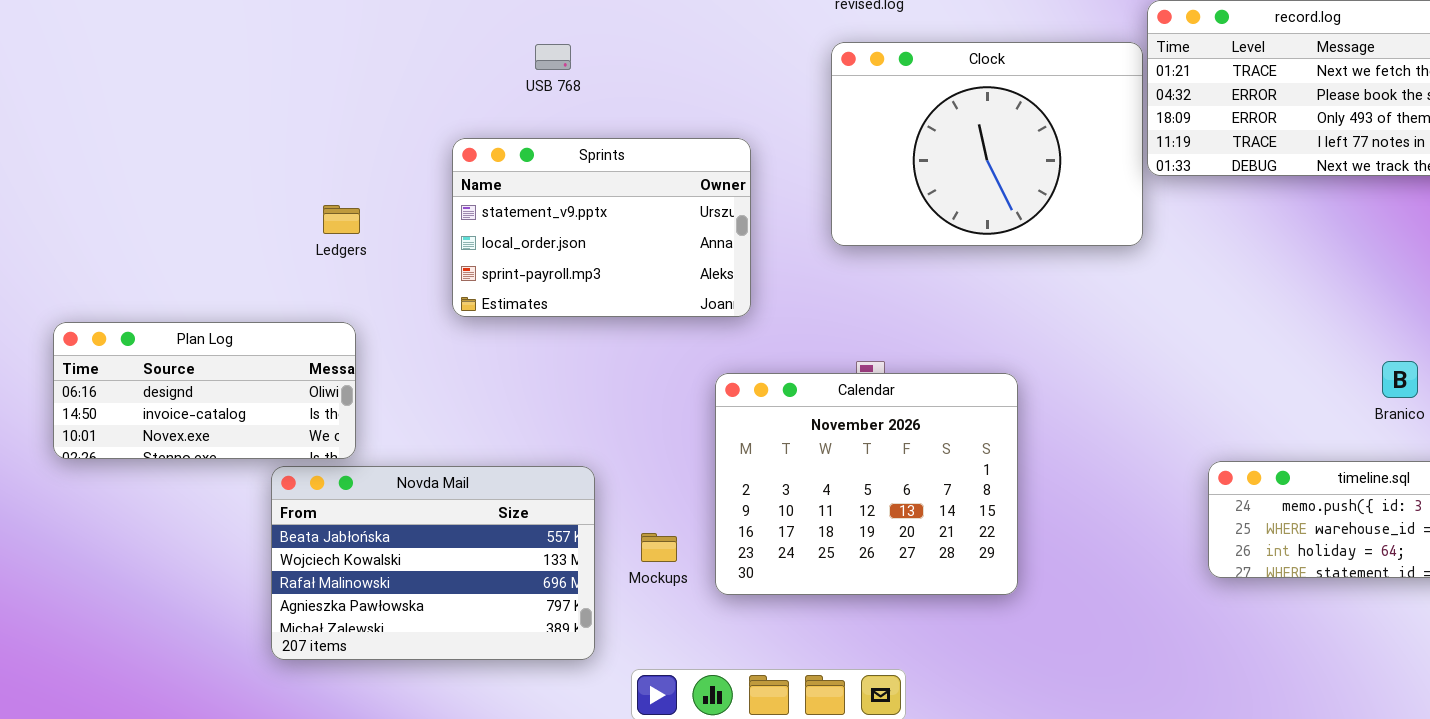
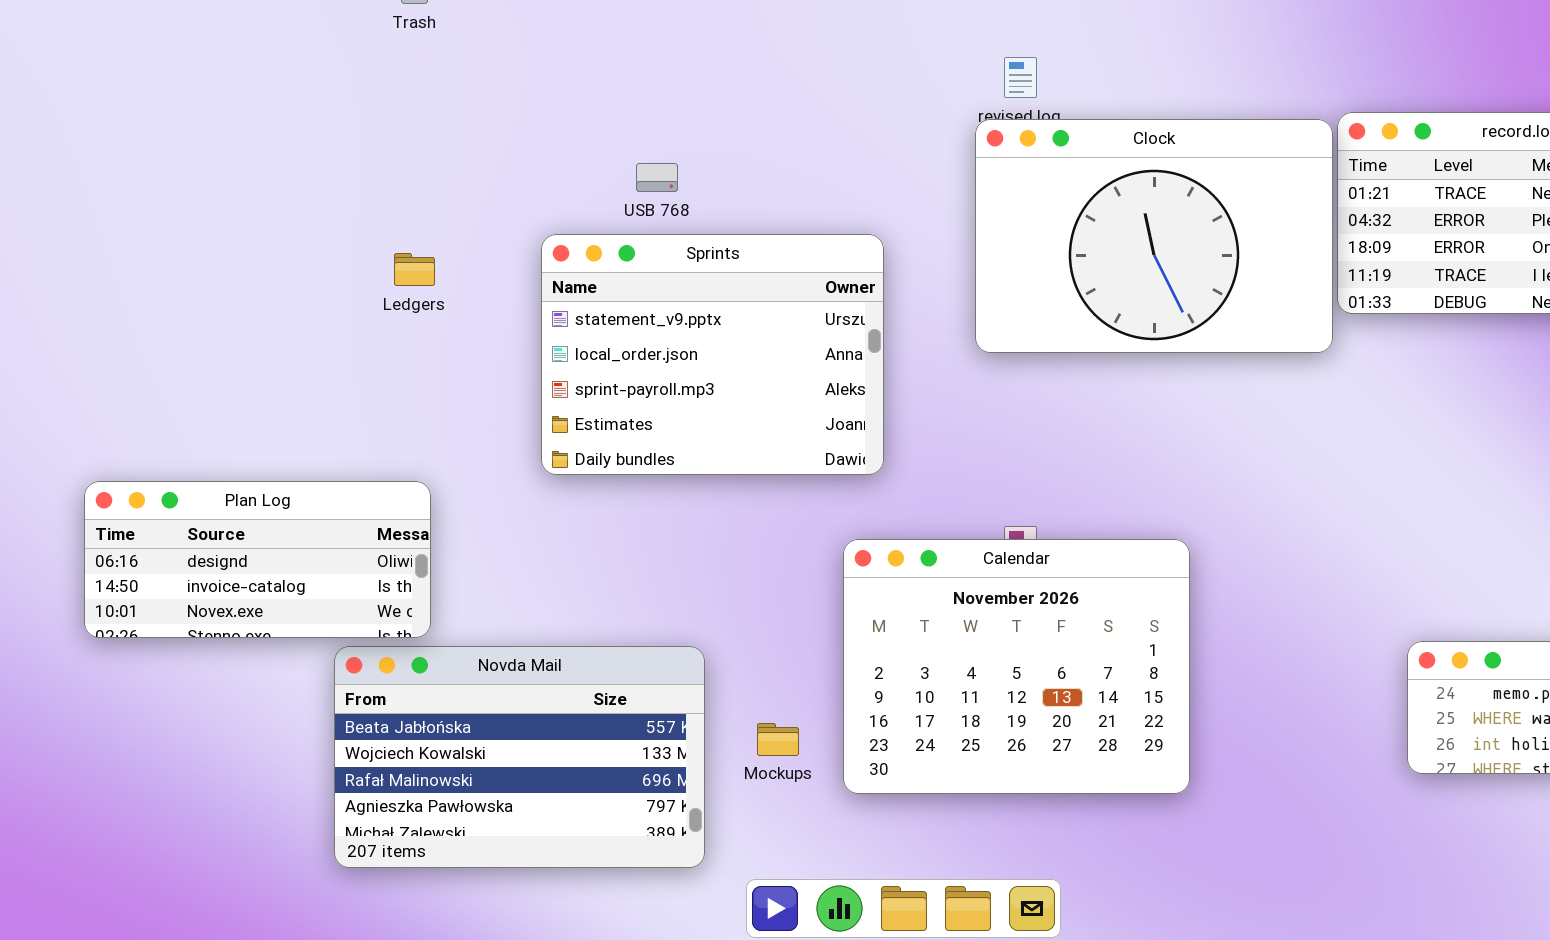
Clock: [831,42,1143,246] -> [975,119,1333,353], moved
Sprints: [452,138,751,317] -> [541,234,884,475], resized
Ledgers: [323,205,360,234] -> [394,253,435,286], moved

